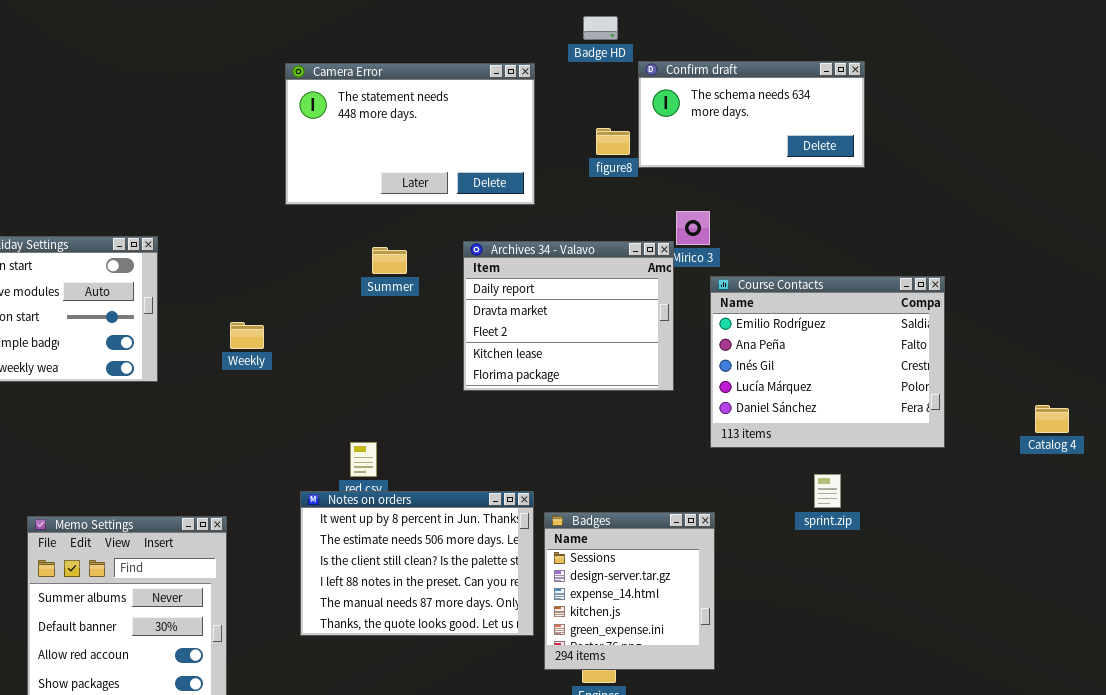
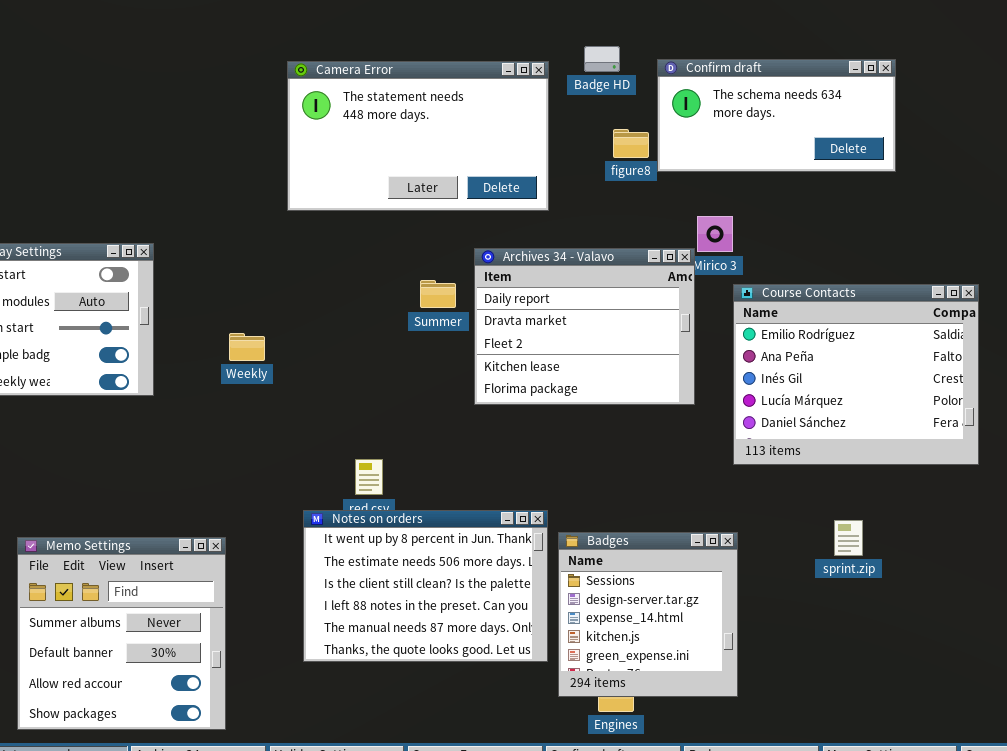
Badge HD: [583,16,618,40] -> [584,46,620,72], moved
Summer: [372,247,407,274] -> [420,280,456,308], moved
sprint.zip: [814,474,841,508] -> [834,520,863,556], moved

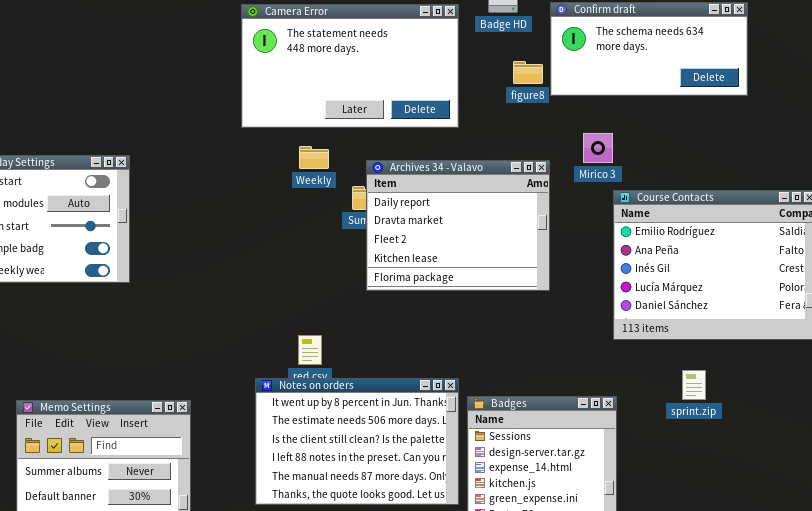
Archives 34 - Valavo: [474,248,695,405] -> [366,160,550,291], moved
Weekly: [229,333,265,361] -> [299,146,329,169], moved
sprint.zip: [834,520,863,556] -> [682,370,706,400], moved

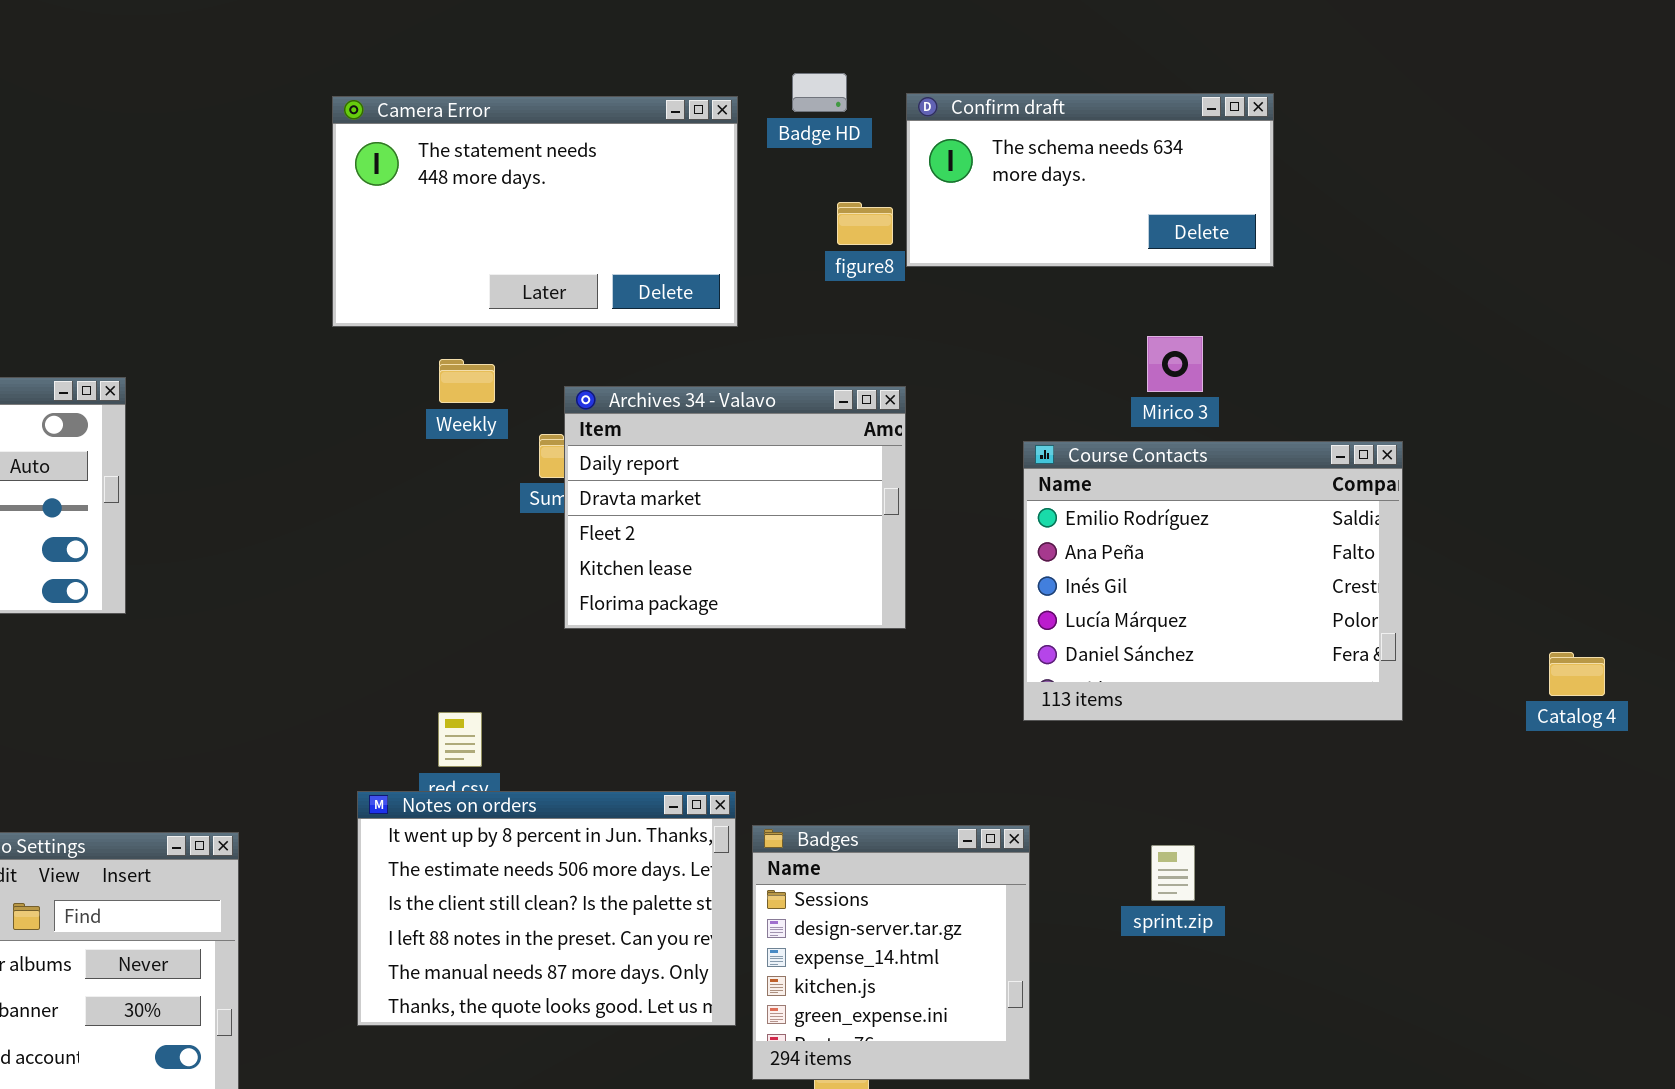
Mirico 3: [583,133,613,163] -> [1147,336,1203,392], moved
sprint.zip: [682,370,706,400] -> [1151,845,1195,901], moved

